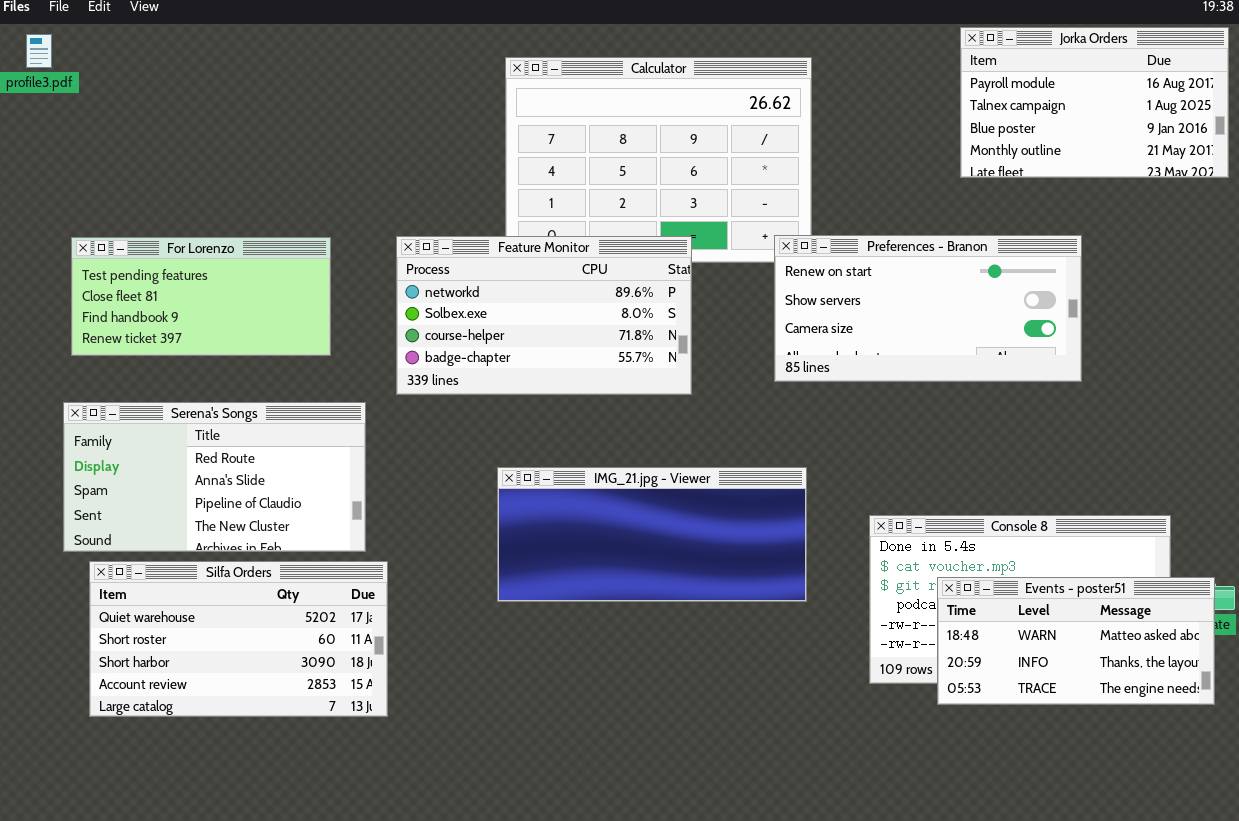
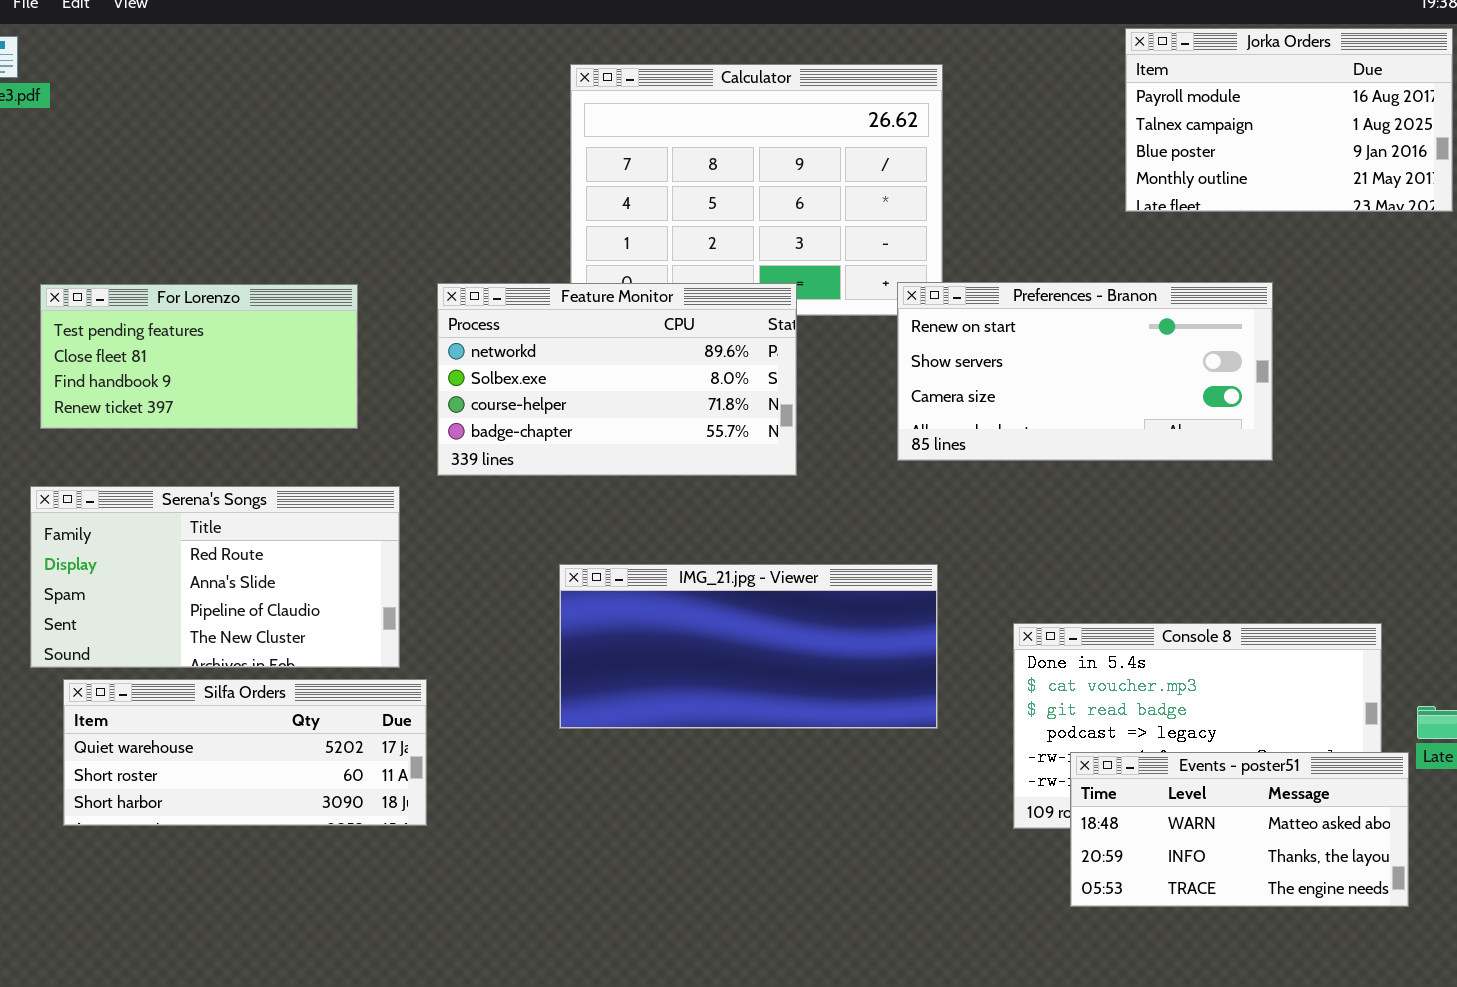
Silfa Orders: [89,561,388,717] -> [63,679,427,826], resized
Events - poster51: [937,577,1215,705] -> [1070,752,1409,907], moved

